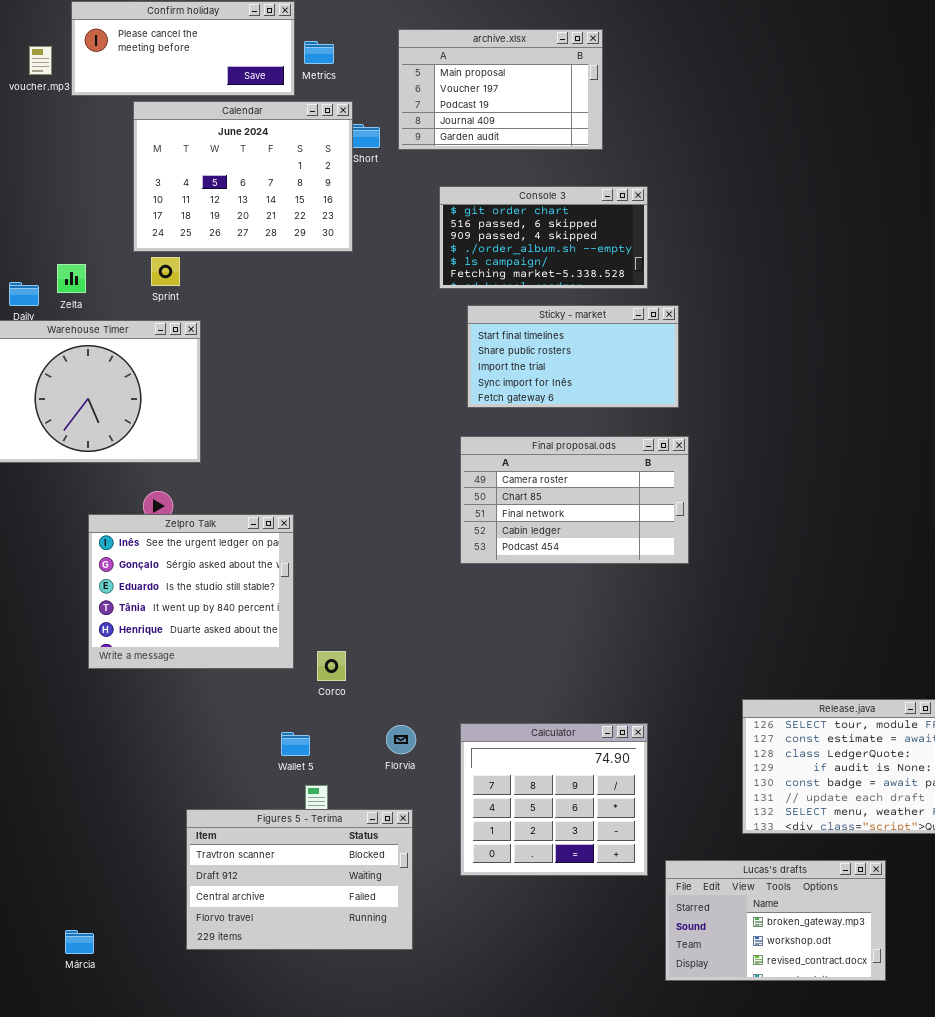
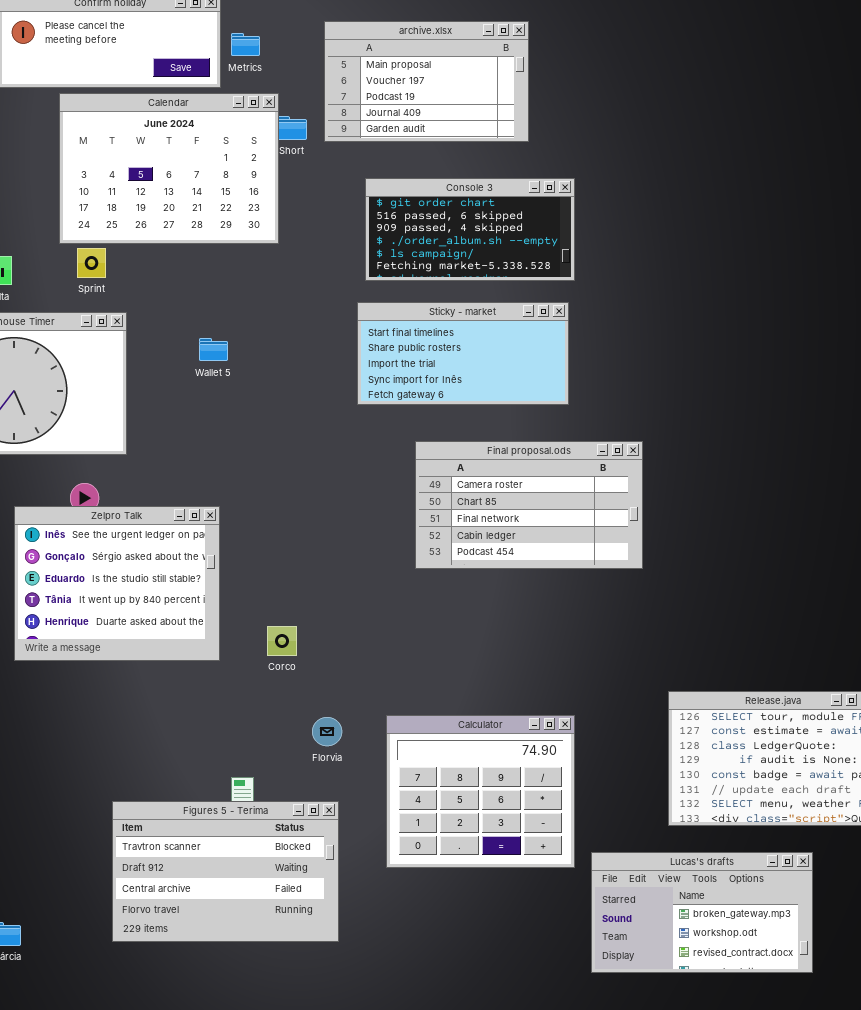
Sticky - market: [467,305,679,408] -> [357,302,569,405], moved
Final proposal.ods: [460,436,689,564] -> [415,441,643,569], moved
Corco: [317,651,346,681] -> [267,626,297,656], moved
Wallet 5: [281,732,310,756] -> [199,338,228,361], moved

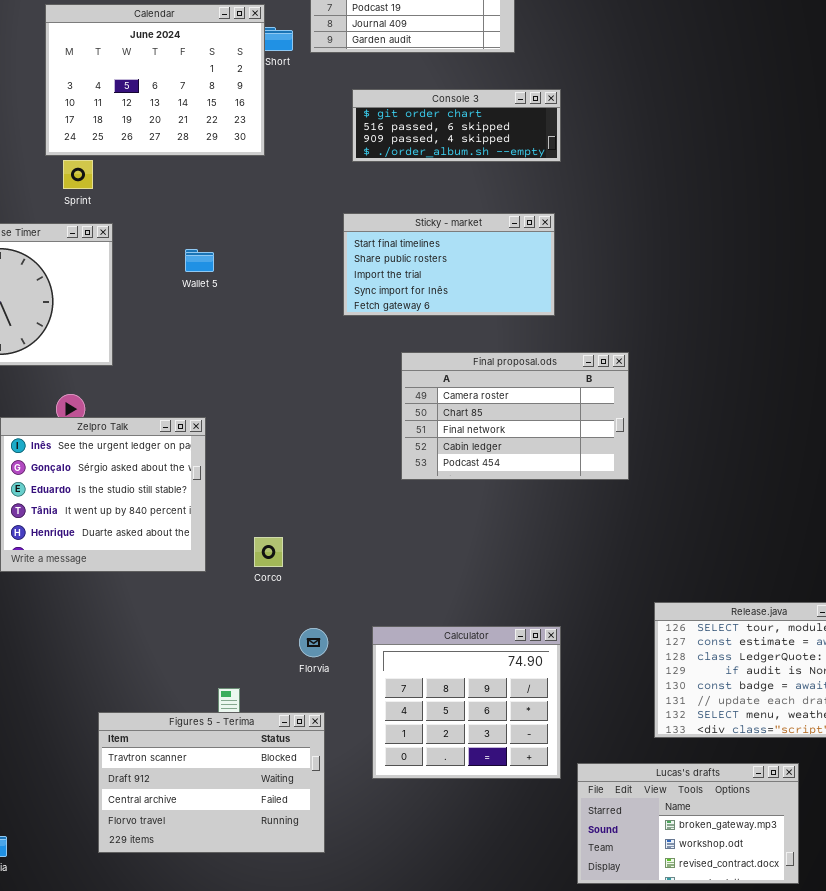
Console 3: [365,178,575,281] -> [352,89,561,162], resized

